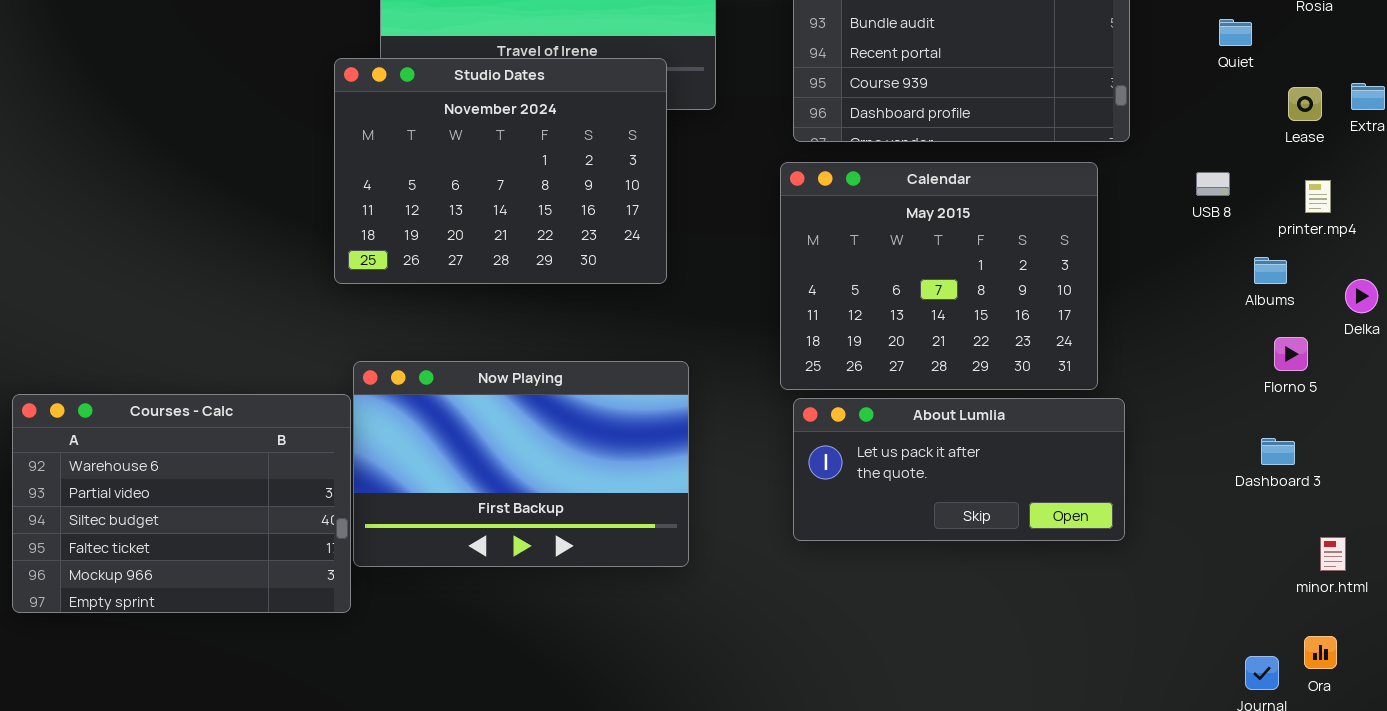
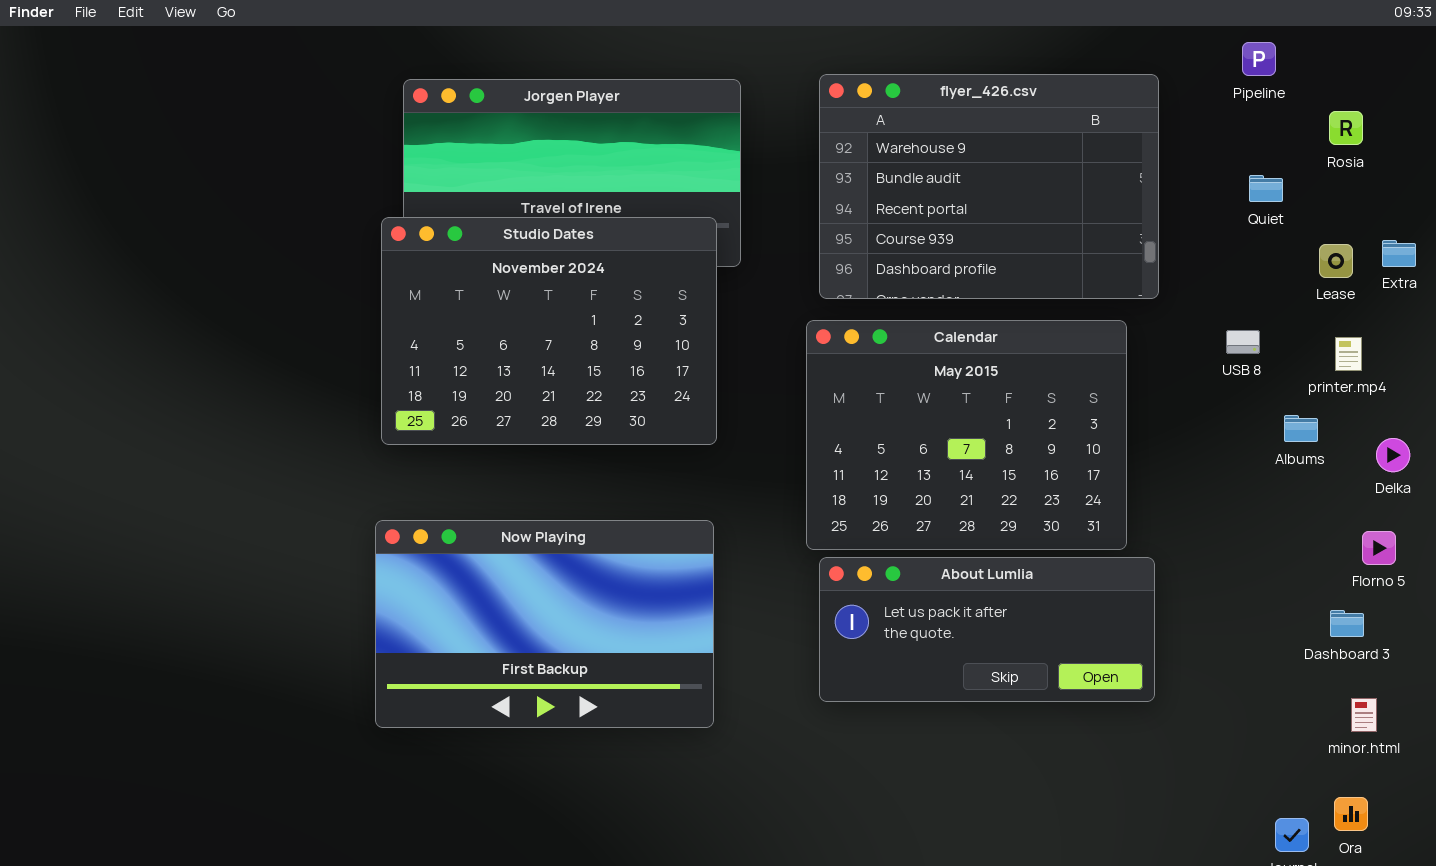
Studio Dates: [334,58,667,284] -> [381,217,717,445], moved
Florno 5: [1274,337,1308,371] -> [1362,531,1396,565], moved
Courses - Calc: [12,394,351,613] -> none, closed
Dashboard 3: [1261,438,1295,465] -> [1330,610,1364,637], moved

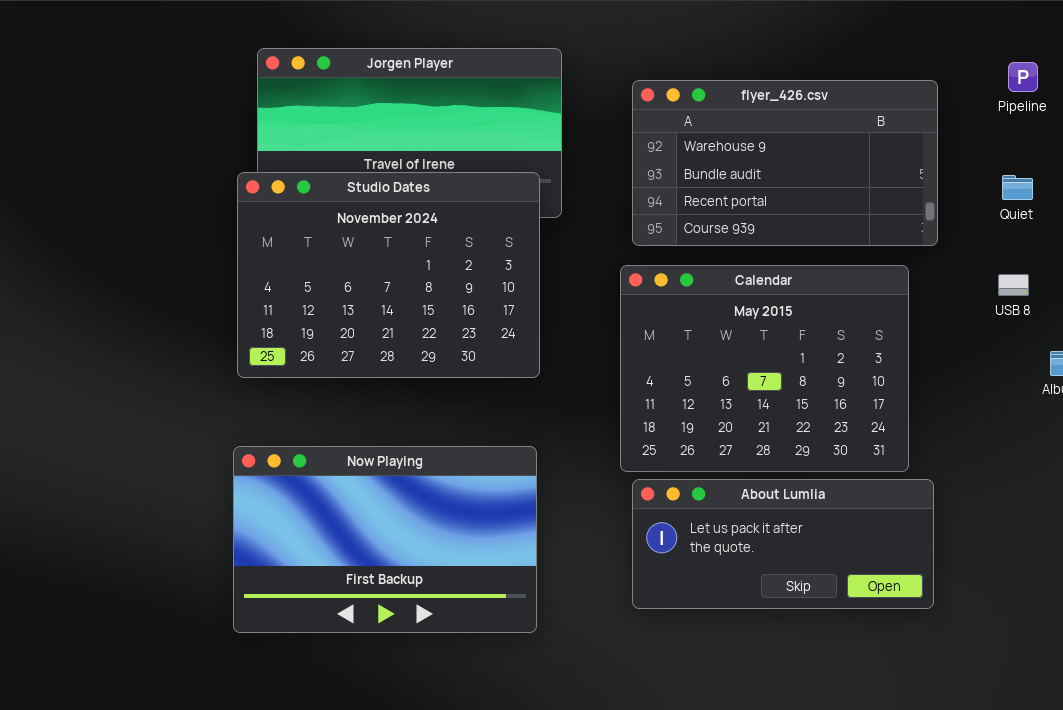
Pipeline: [1242,42,1276,76] -> [1008,62,1038,92], moved
flyer_426.csv: [819,74,1159,299] -> [632,80,938,246], resized
Quiet: [1249,175,1283,202] -> [1002,175,1033,200], moved

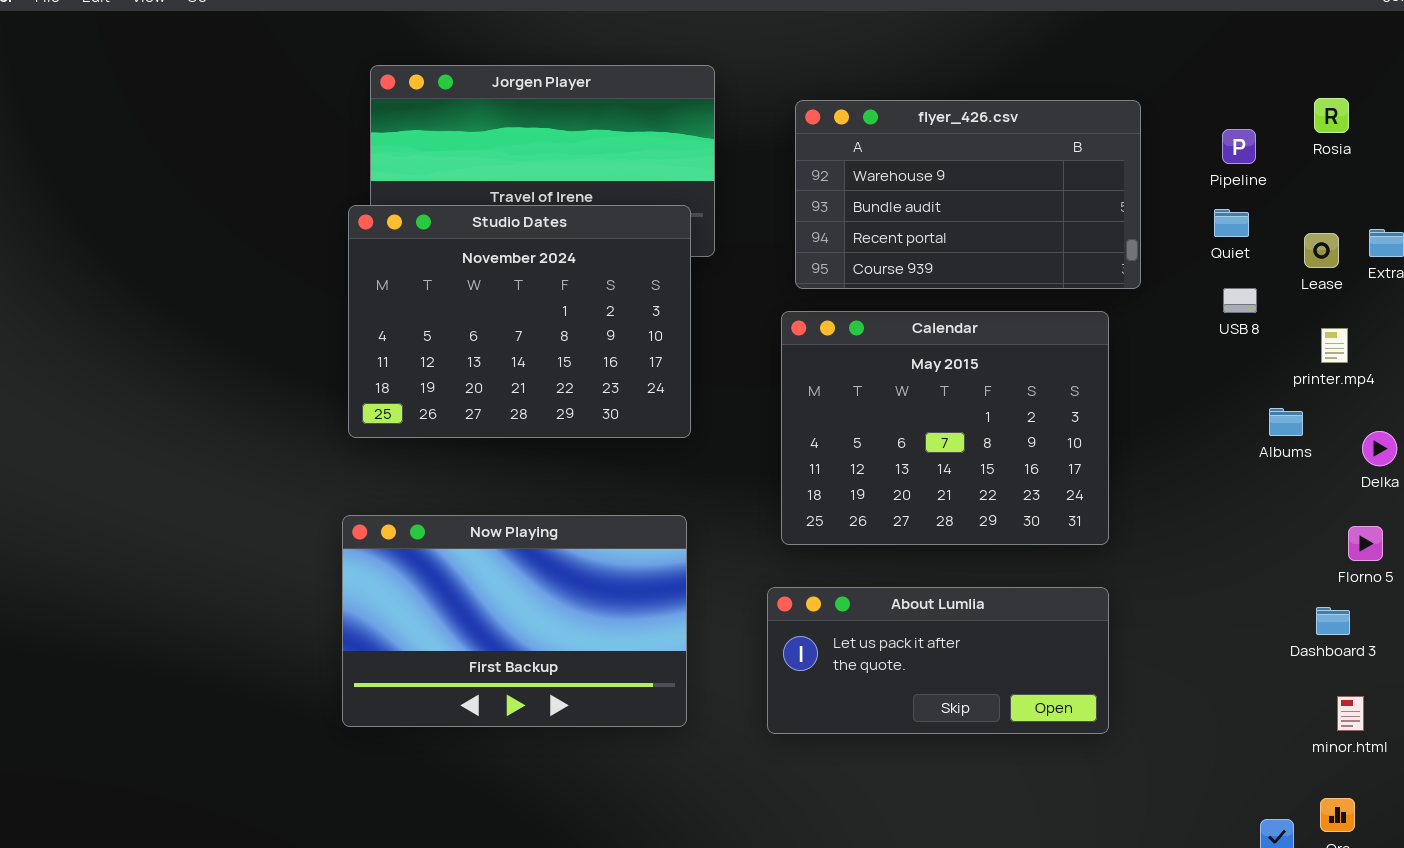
Pipeline: [1008,62,1038,92] -> [1222,129,1256,164], moved
USB 8: [998,274,1029,296] -> [1223,288,1257,313], moved
About Lumlia: [632,479,934,609] -> [767,587,1109,734], moved

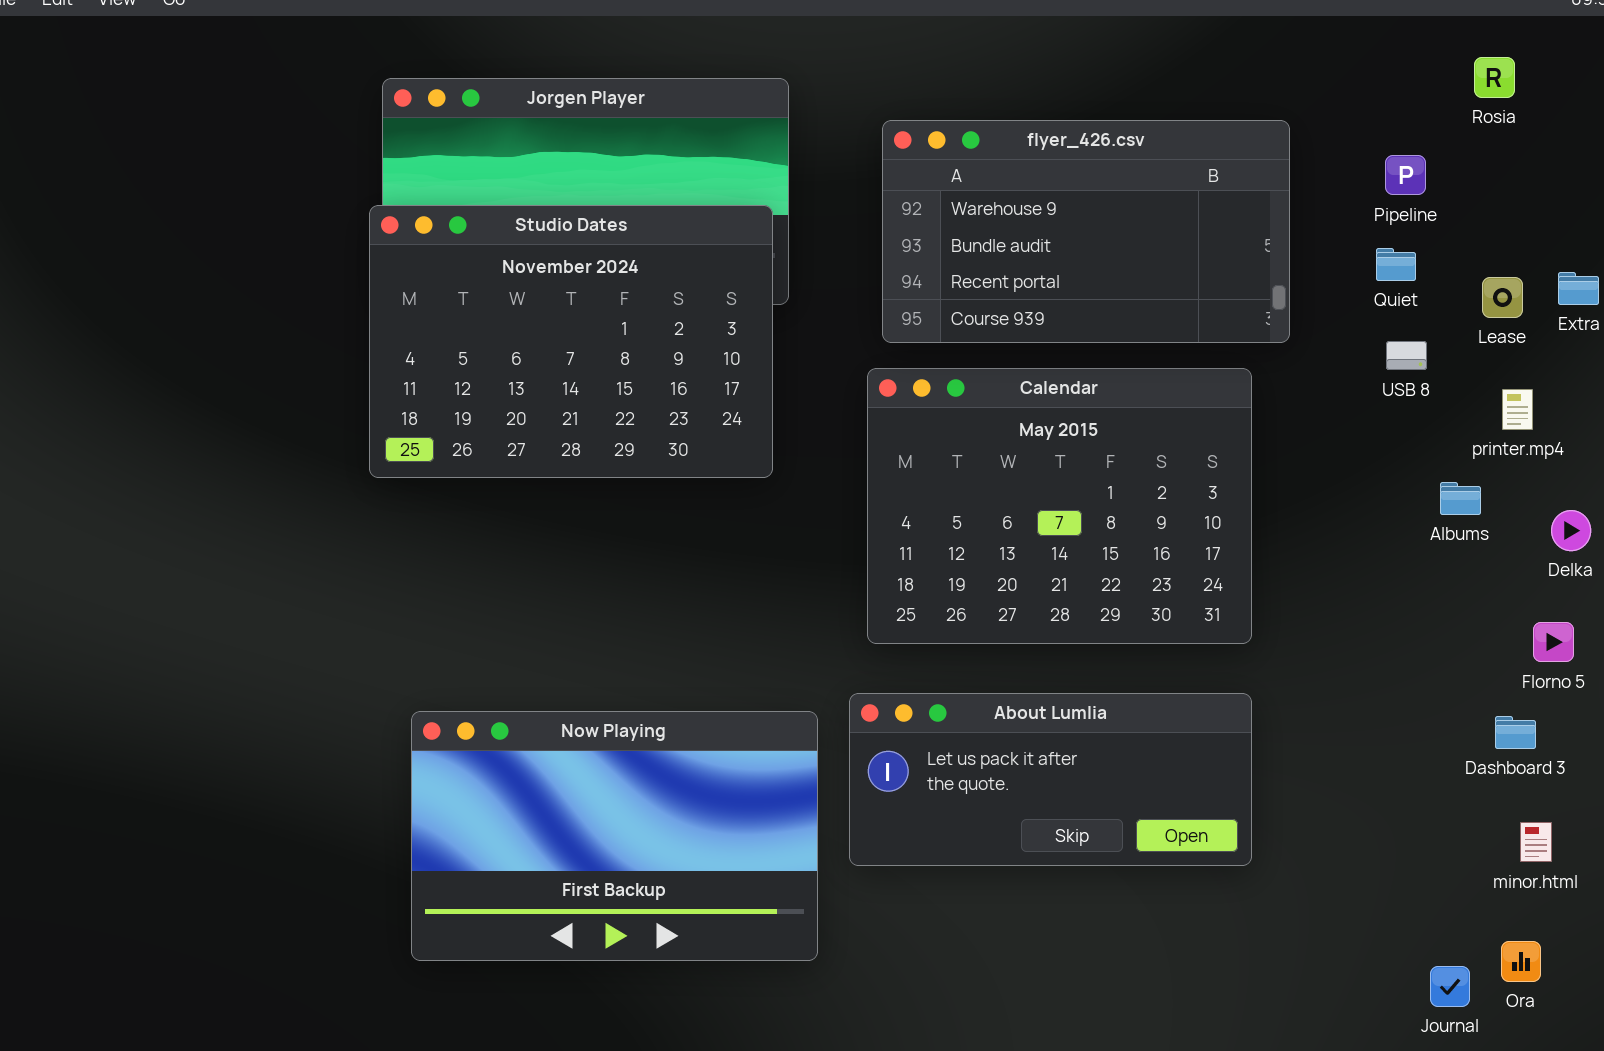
Rosia: [1314,98,1349,133] -> [1474,57,1515,98], moved
Studio Dates: [348,205,691,438] -> [369,205,773,478], moved
Now Playing: [342,515,687,727] -> [411,711,818,961], moved

